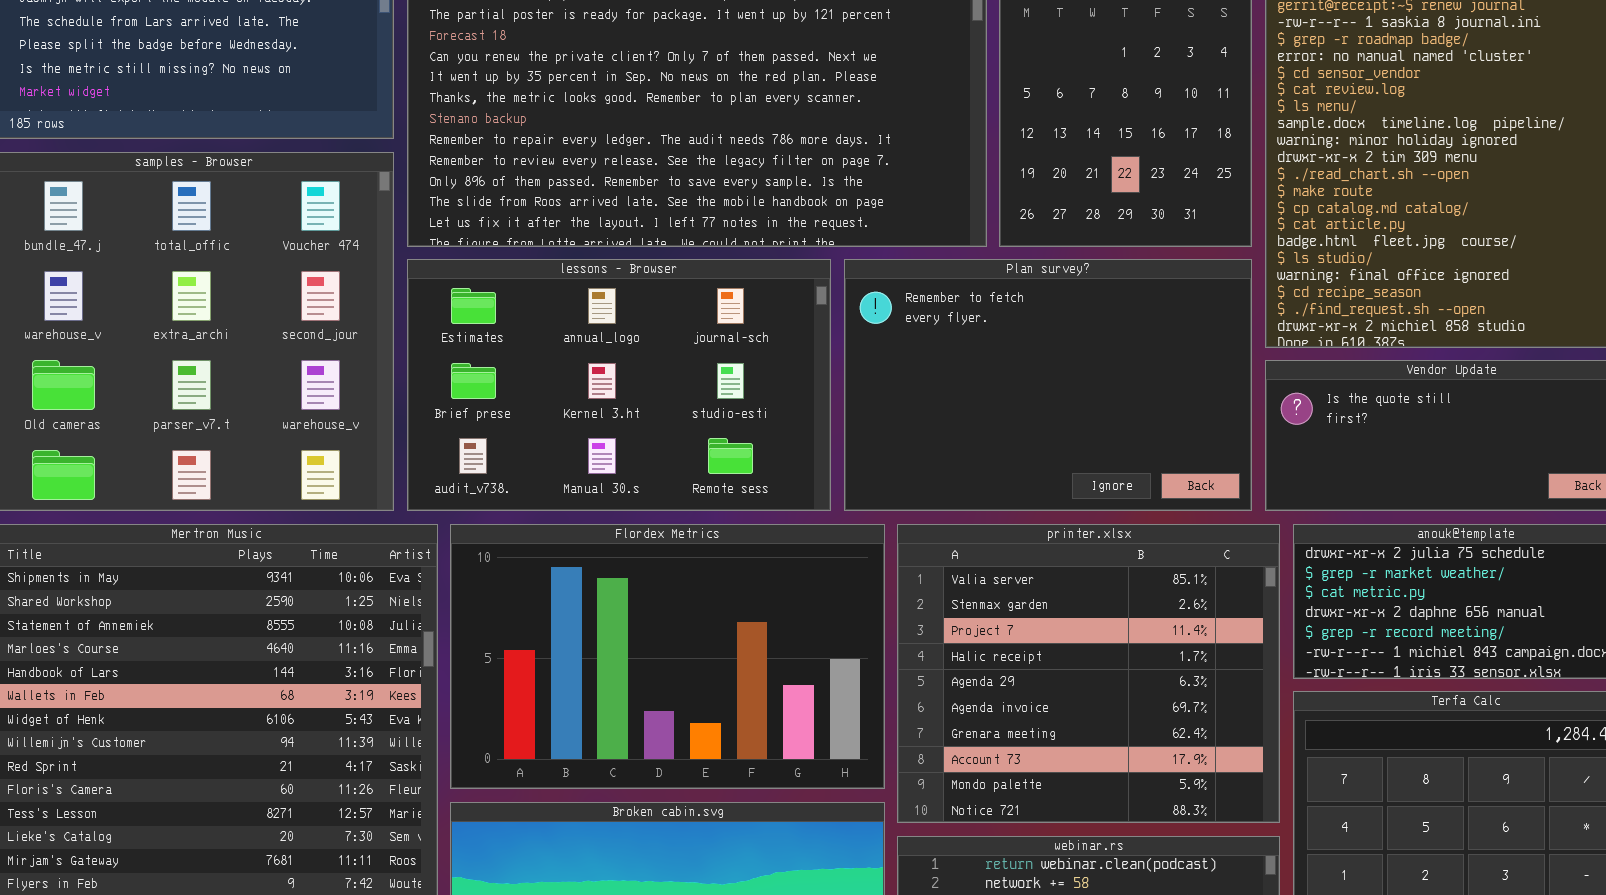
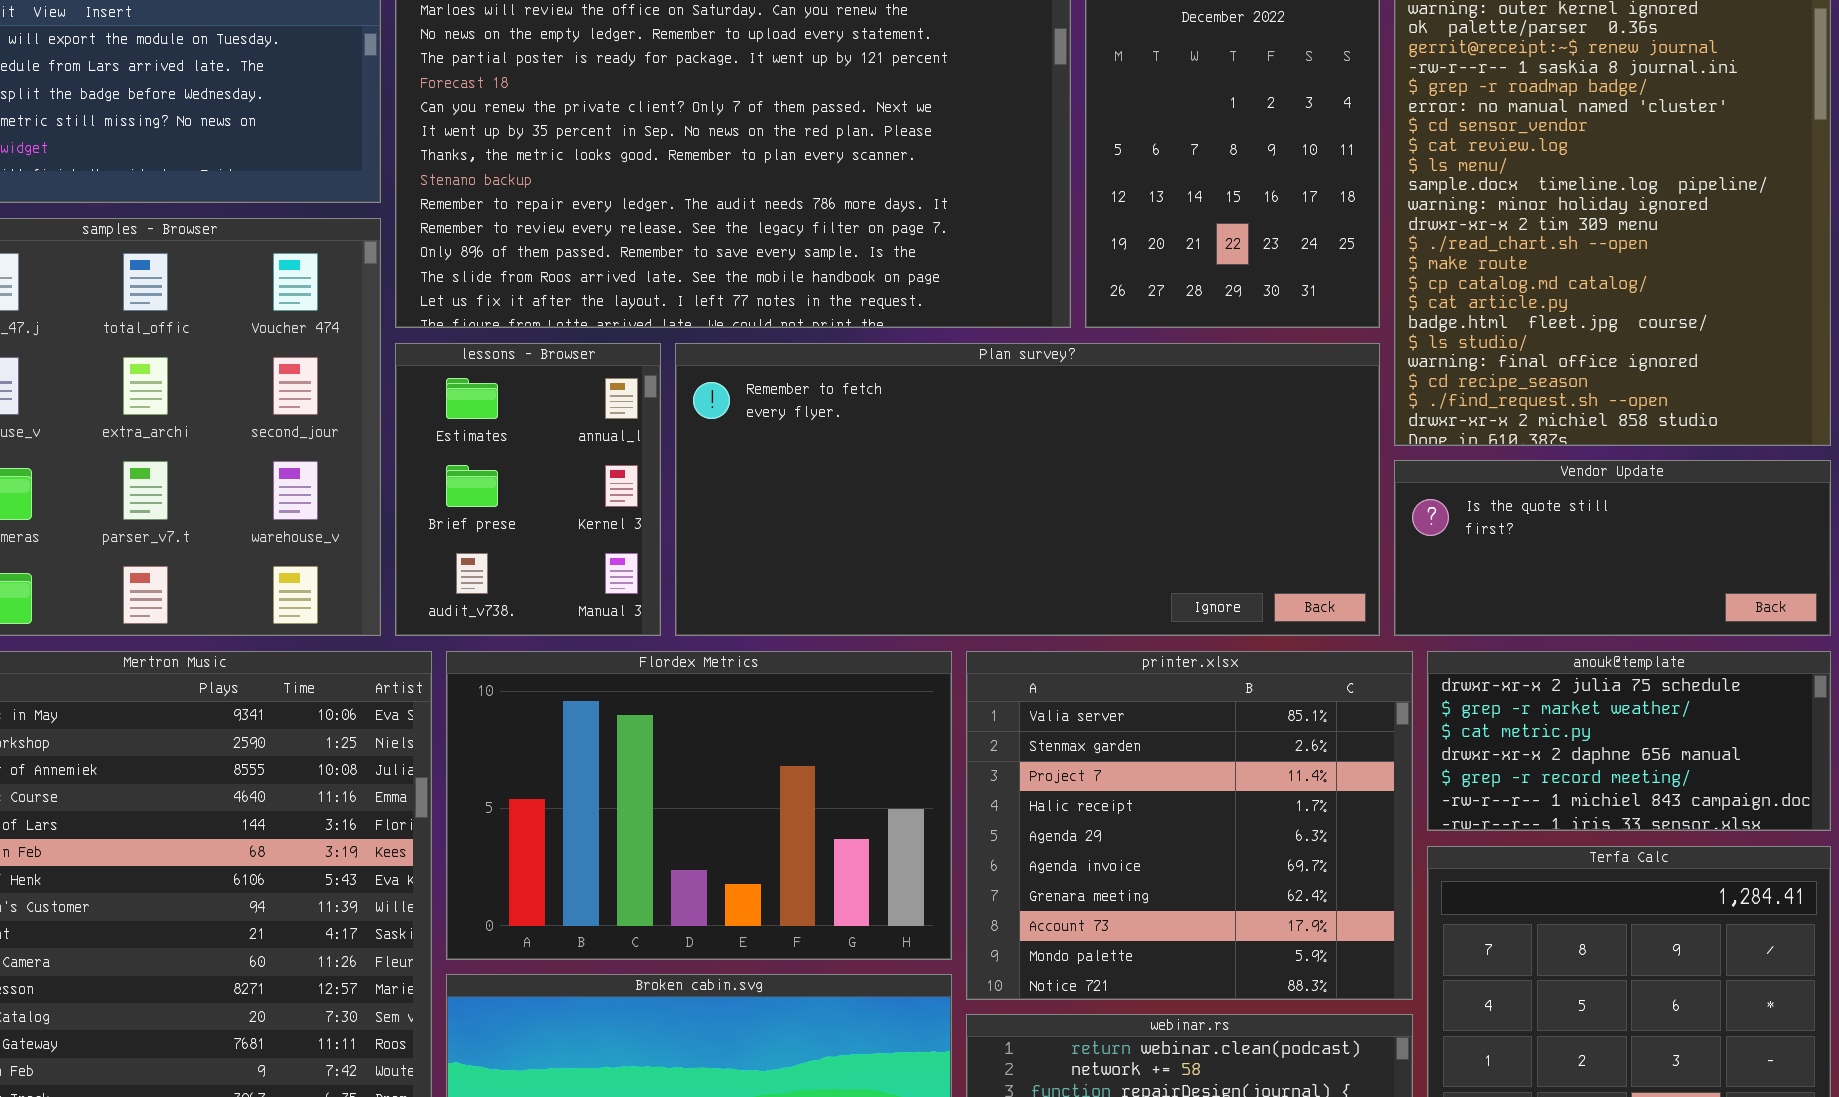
lessons - Browser: [407,259,831,511] -> [395,343,661,636], resized
Plan survey?: [844,259,1252,511] -> [675,343,1380,636], resized

